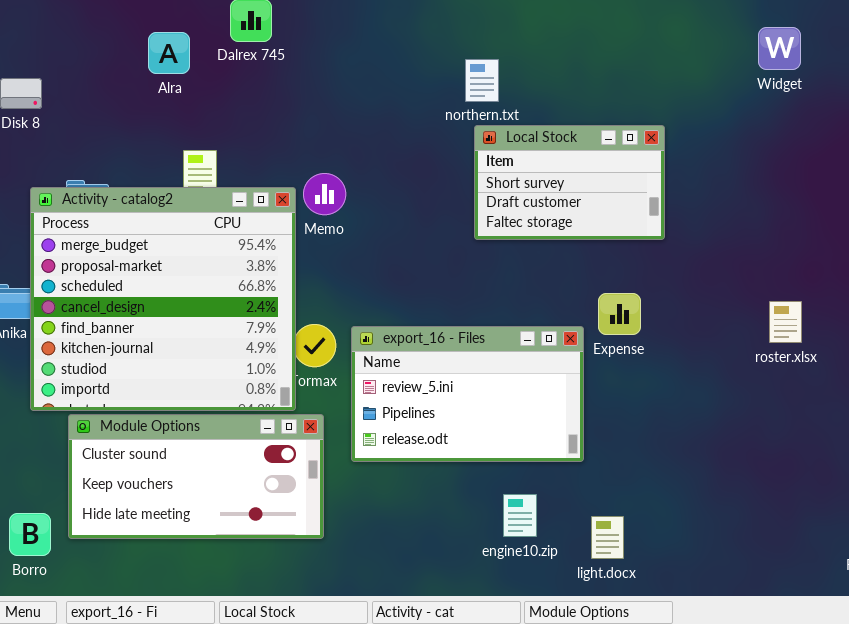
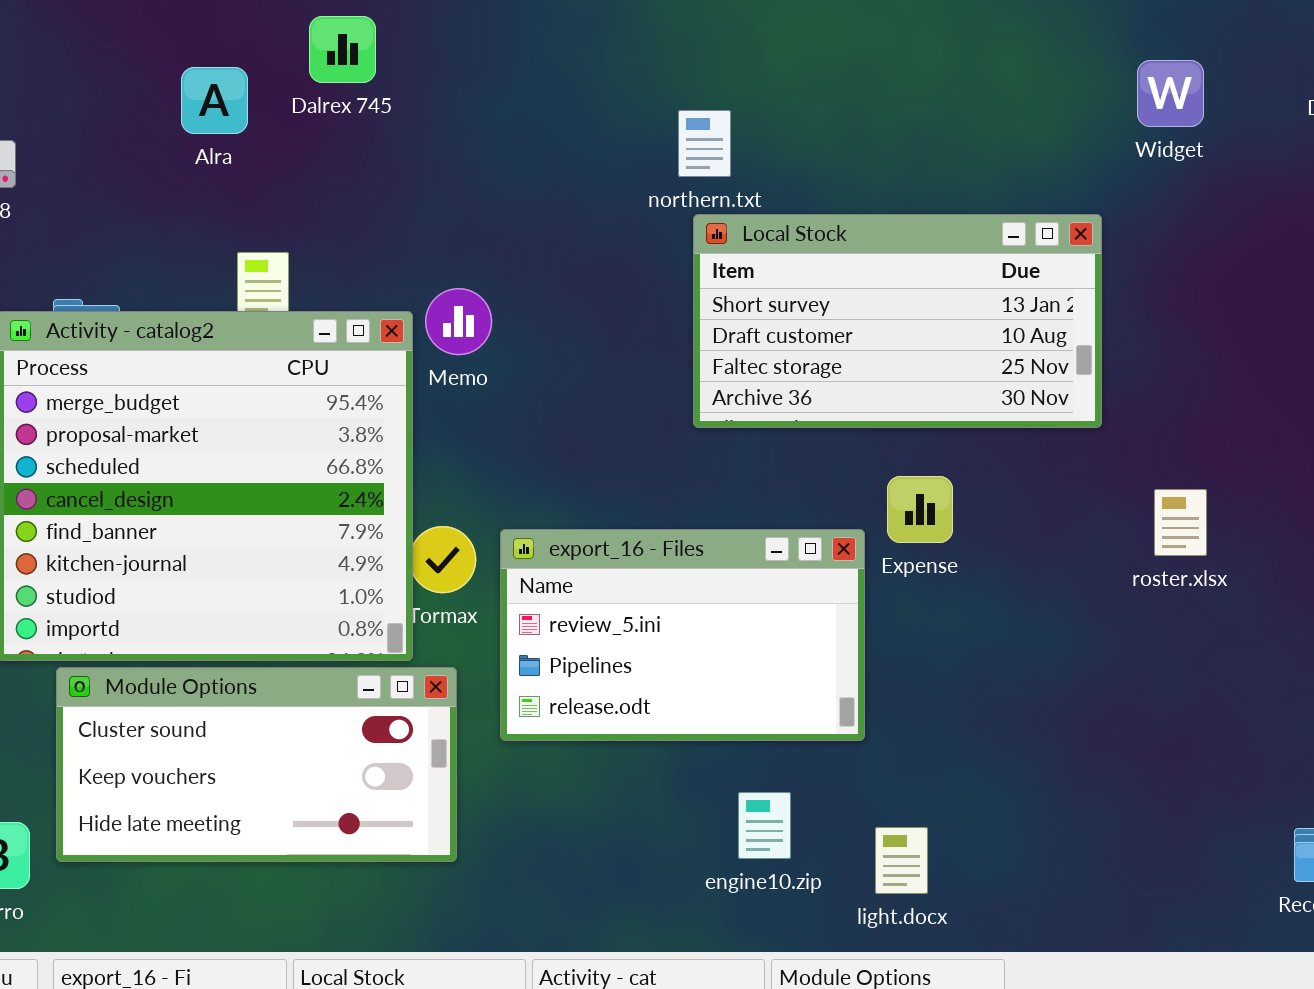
Local Stock: [474,125,665,240] -> [693,214,1102,428], resized

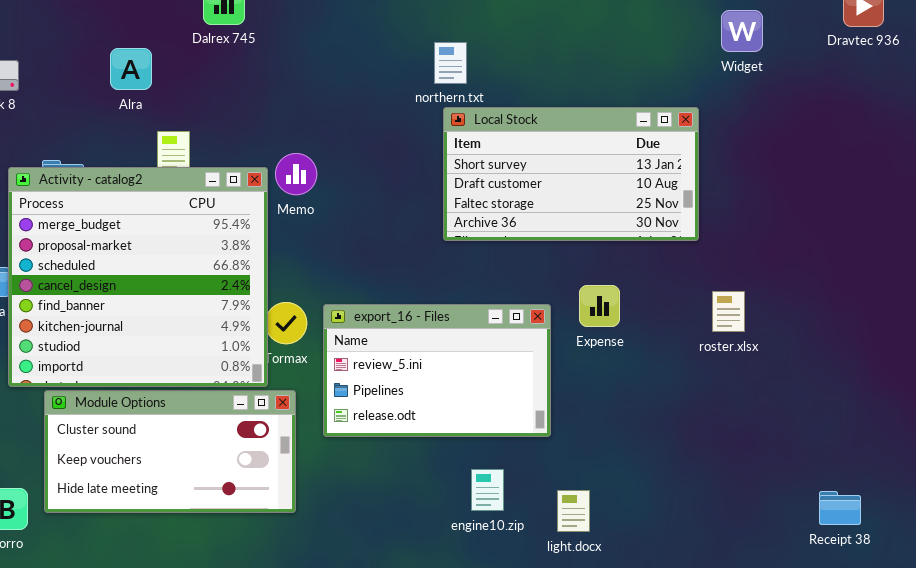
Alra: [181,67,248,134] -> [110,48,152,90], moved
Expense: [887,476,953,543] -> [579,285,620,327], moved
roster.xlsx: [1154,489,1207,556] -> [712,291,745,332], moved

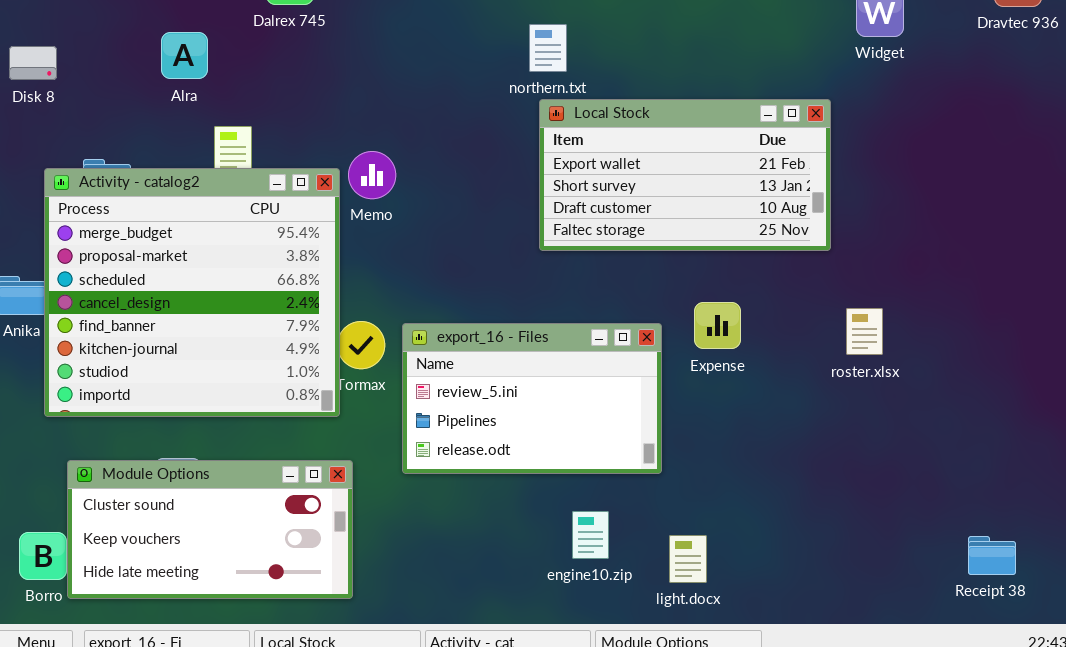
Local Stock: [443,107,699,241] -> [539,99,831,251], scrolled up 1 row
Module Options: [44,390,296,513] -> [67,460,353,599], moved

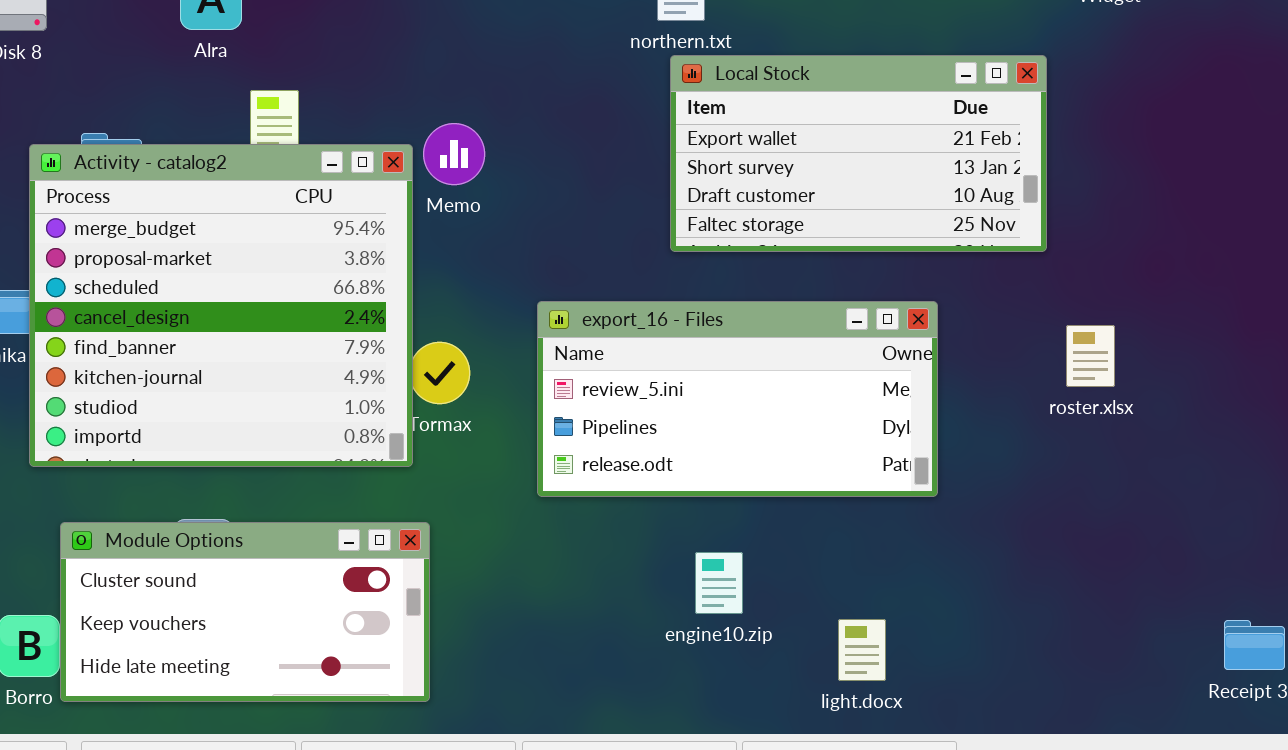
export_16 - Files: [402,323,662,474] -> [537,301,938,497], moved, resized
engine10.zip: [572,511,609,559] -> [695,552,743,614], moved

